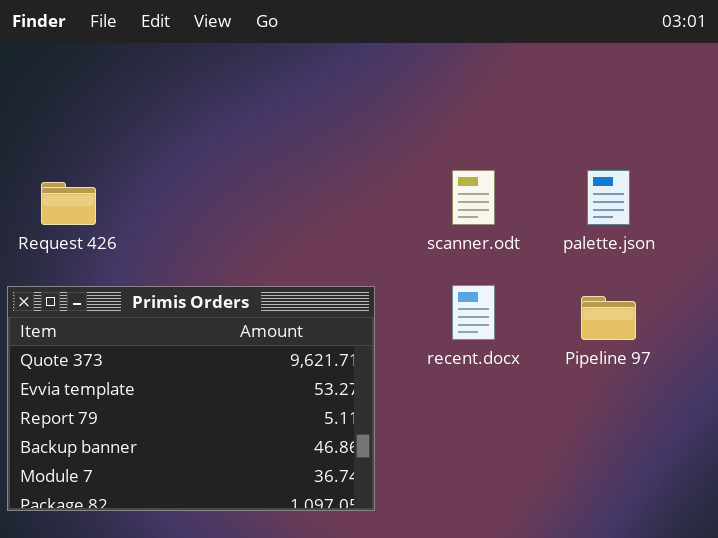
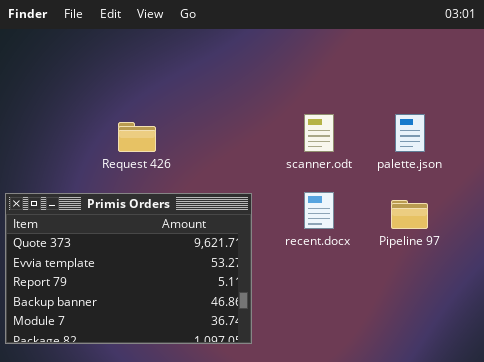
Request 426: [41,182,96,225] -> [118,122,156,152], moved

